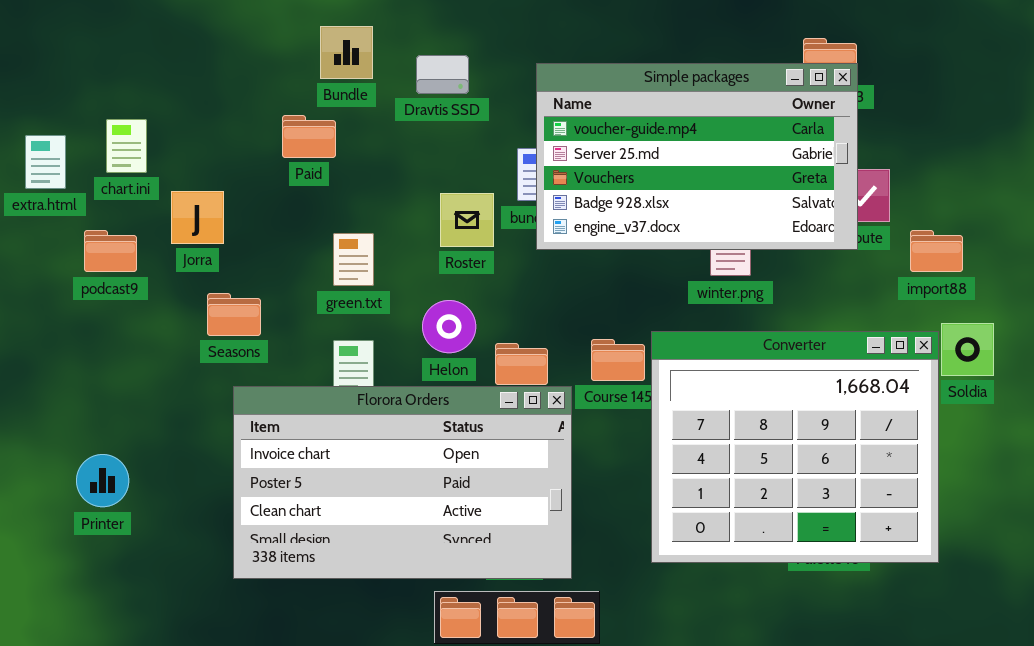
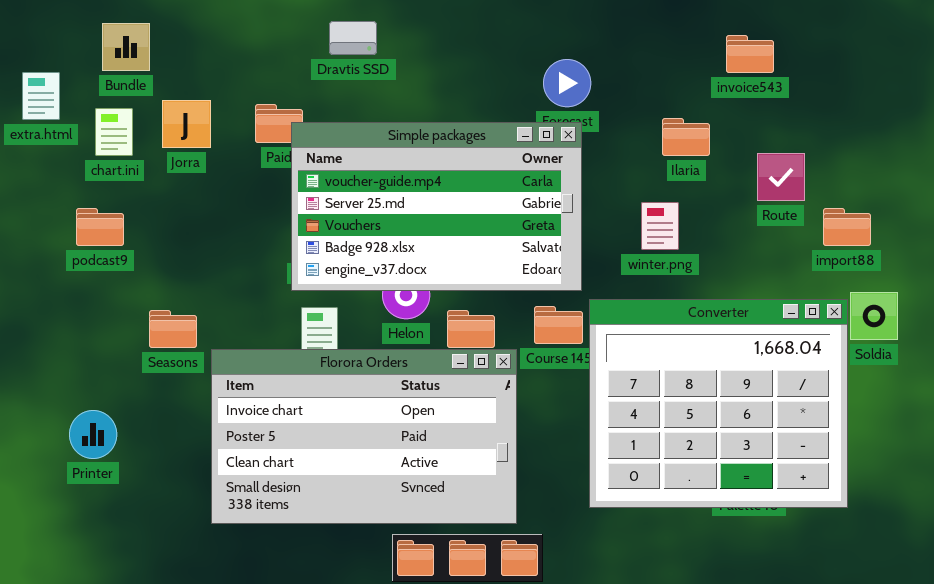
Bundle: [320,26,373,79] -> [102,23,150,71], moved
Dravtis SSD: [416,55,469,94] -> [329,21,377,55], moved
Simple packages: [536,63,858,250] -> [291,122,582,291], moved
extra.html: [25,135,66,189] -> [22,72,60,120], moved
Jorra: [171,191,224,244] -> [162,100,211,148], moved
Seasons: [207,293,261,336] -> [149,310,197,348], moved

